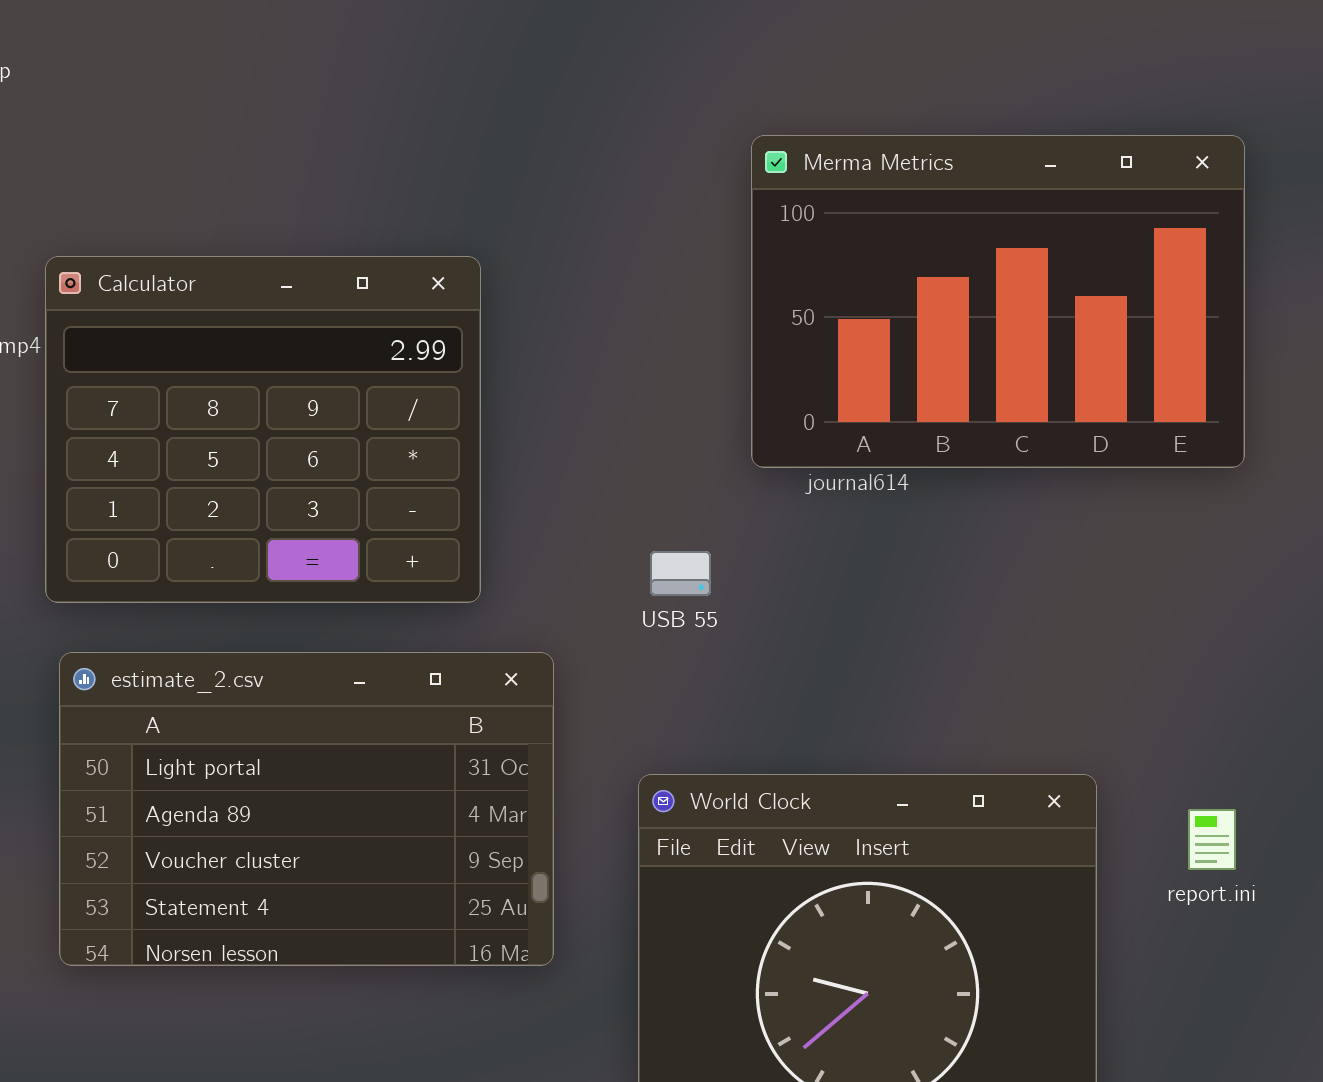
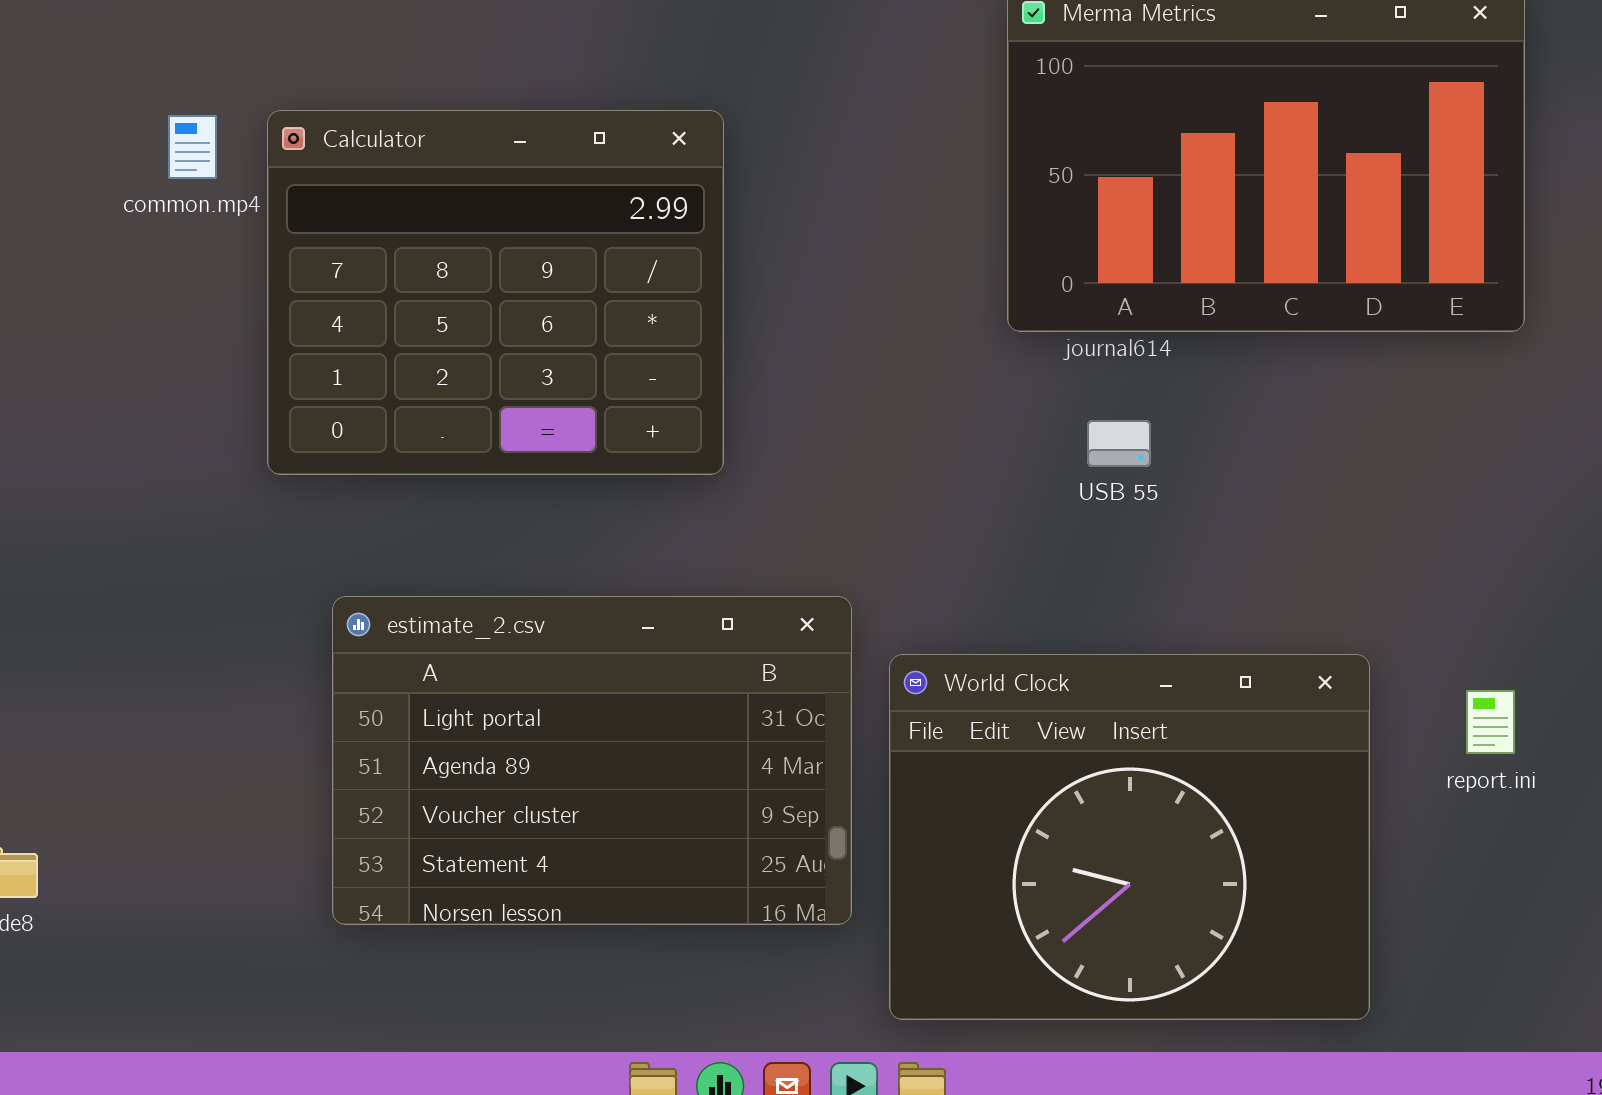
USB 55: [650,551,711,596] -> [1087,420,1151,467], moved
estimate_2.csv: [59,652,554,966] -> [332,596,852,925], moved

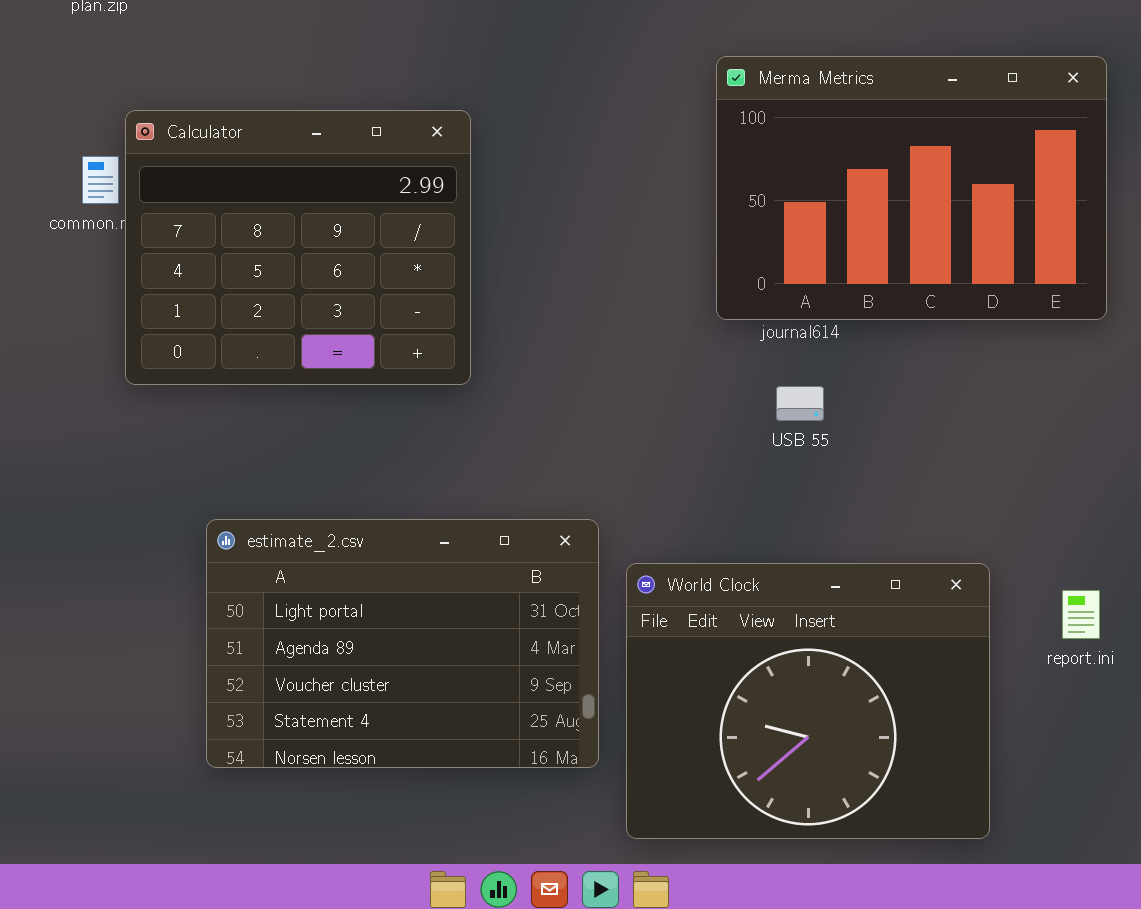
Calculator: [267,110,724,475] -> [125,110,471,385], moved

